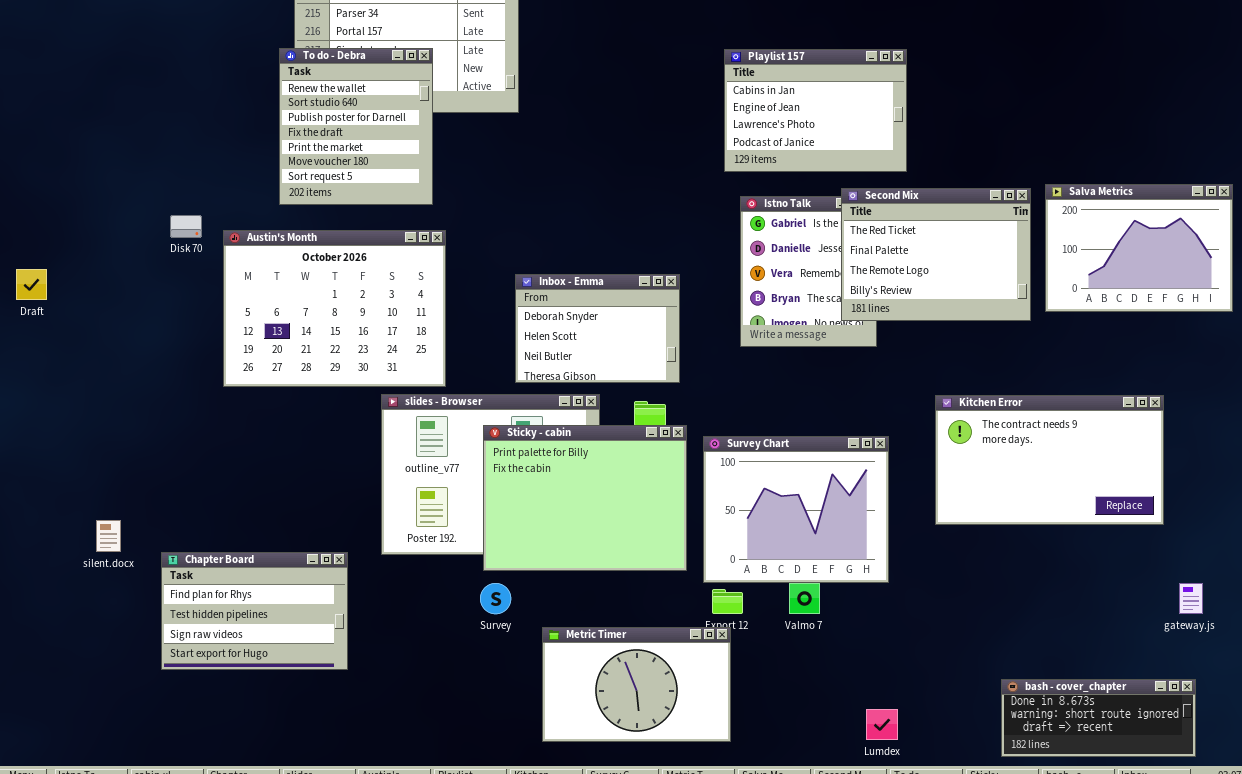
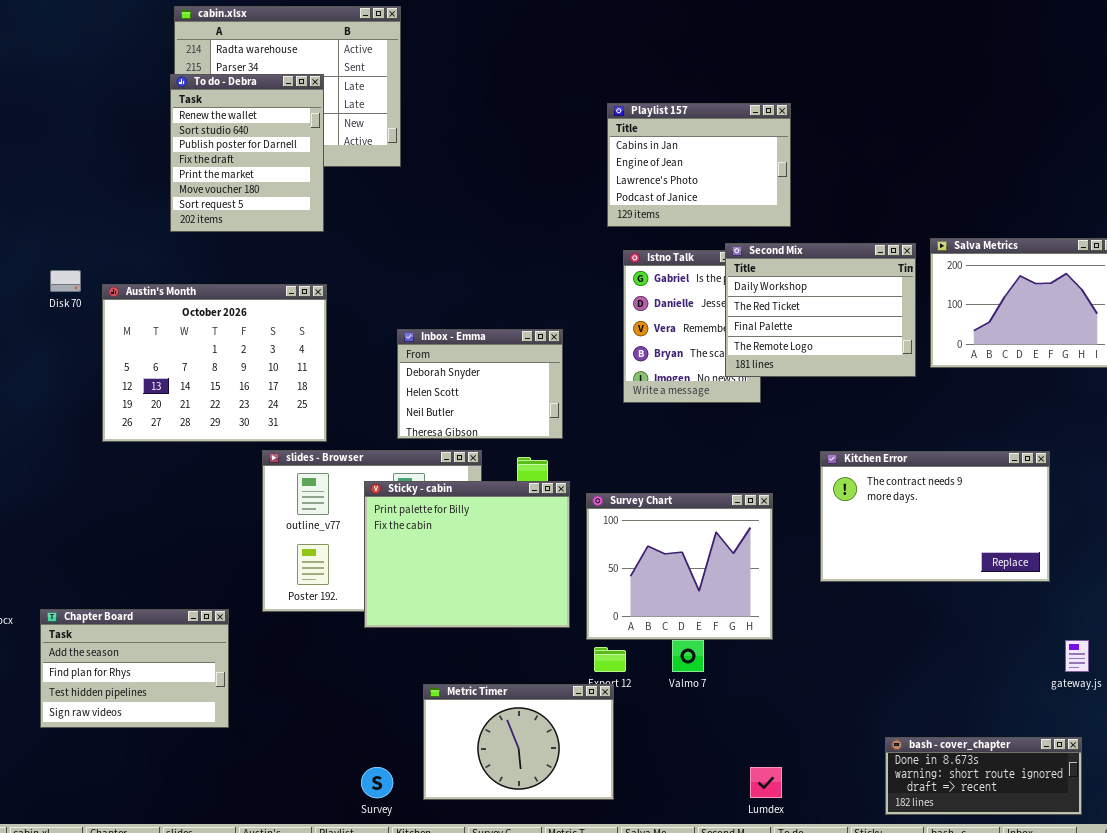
To do - Debra: [279,48,433,205] -> [170,74,324,232], moved
Second Mix: [841,188,1031,321] -> [725,243,916,377], scrolled up 1 row
Chapter Board: [161,552,348,670] -> [40,609,229,728], scrolled up 1 row
Survey: [480,583,511,614] -> [361,767,393,798], moved

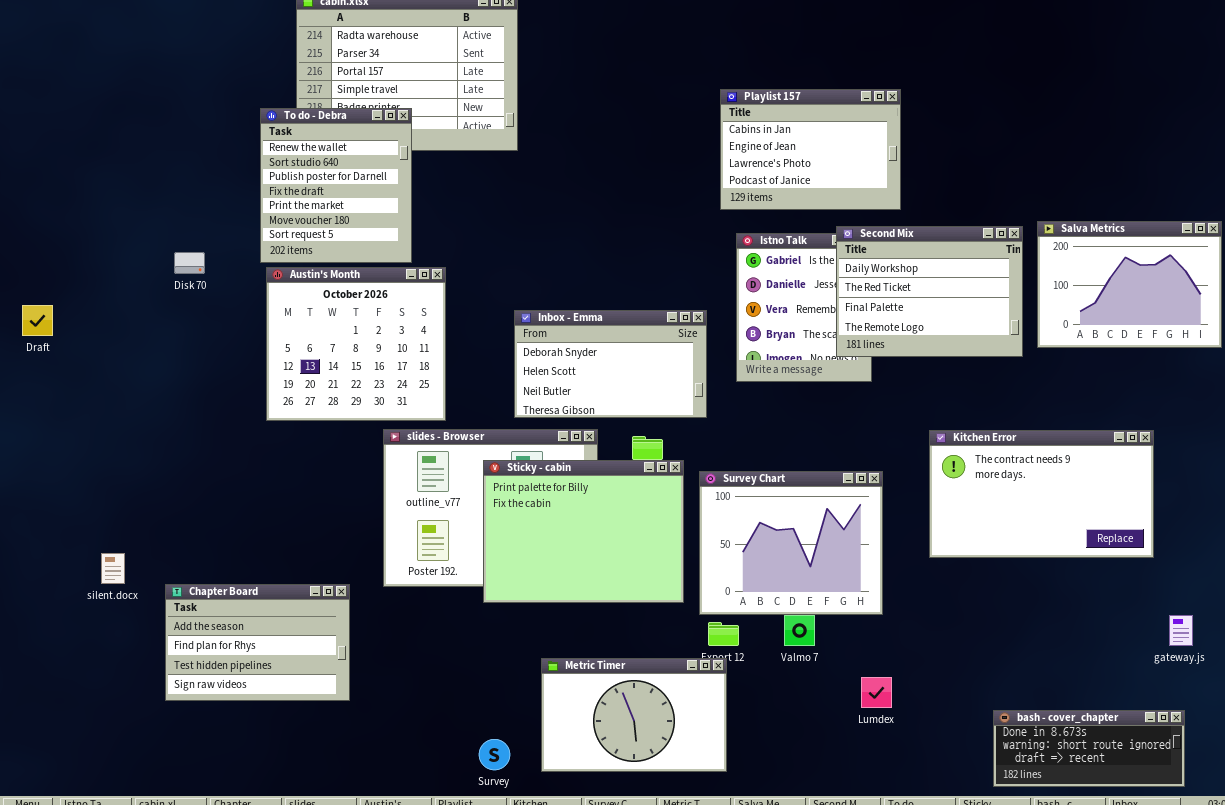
To do - Debra: [170,74,324,232] -> [260,108,412,263], moved
Austin's Month: [102,284,327,442] -> [266,267,446,421], resized
Inbox - Emma: [397,329,563,439] -> [514,310,707,418], resized
Lumdex: [750,767,782,798] -> [861,677,892,708], moved

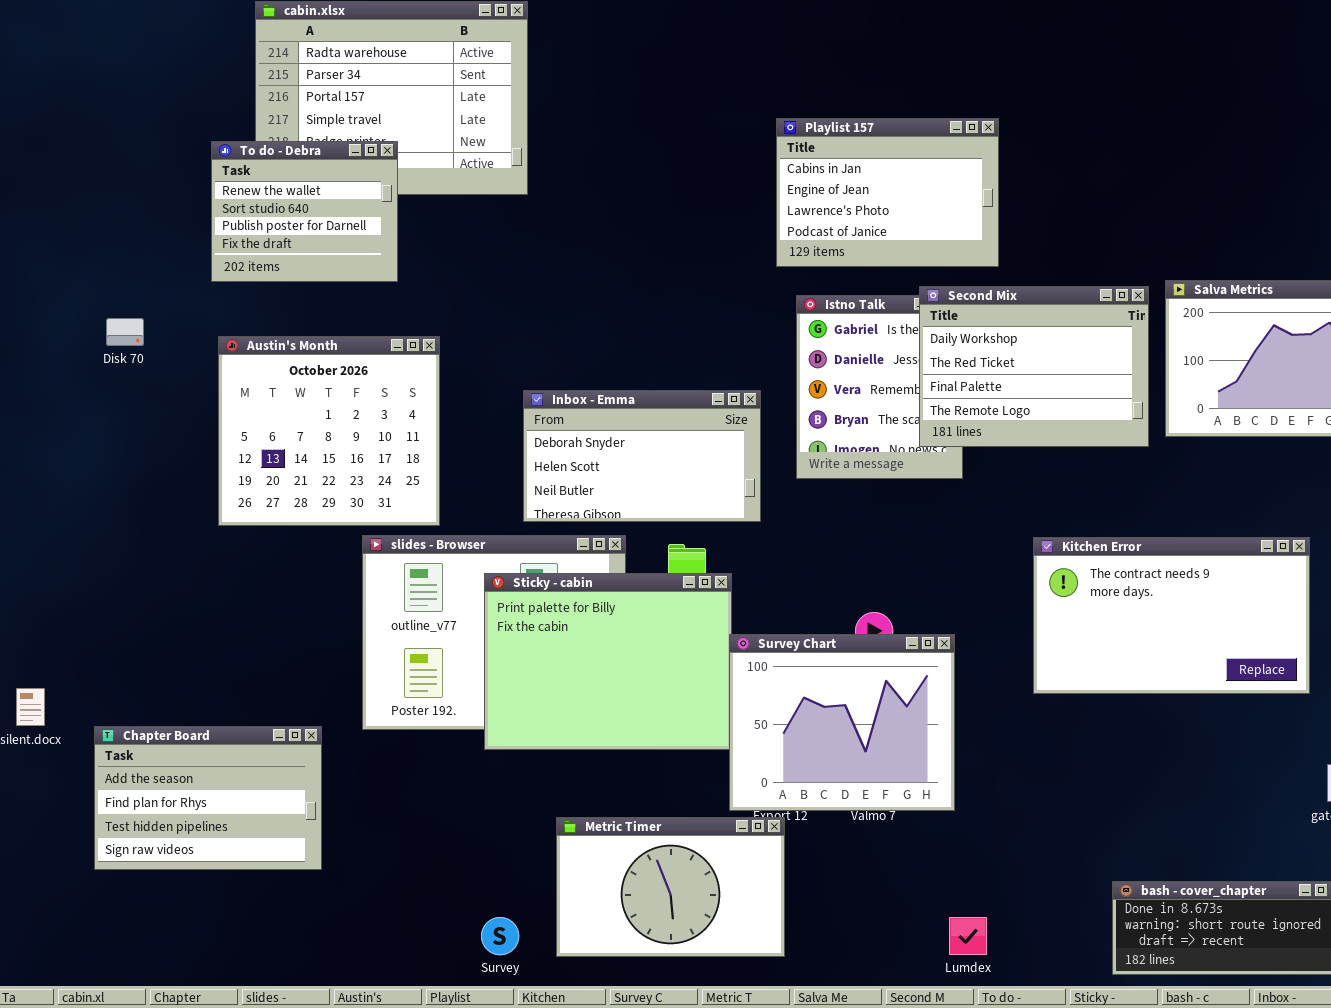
To do - Debra: [260,108,412,263] -> [211,141,398,282], resized
Survey Chart: [699,471,883,615] -> [729,634,955,811], moved
Lumdex: [861,677,892,708] -> [949,917,987,955], moved

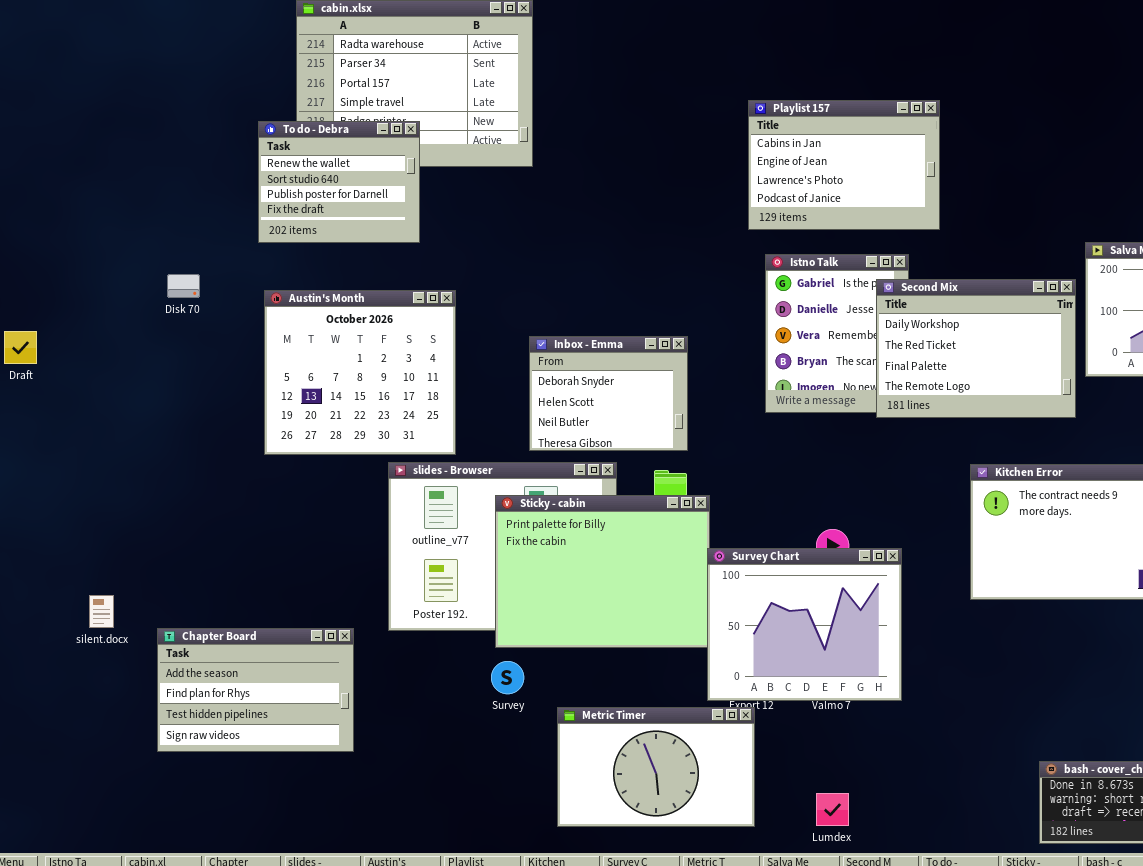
Second Mix: [919,286,1149,447] -> [876,279,1076,418], moved
Inbox - Emma: [523,390,761,522] -> [529,336,688,451], resized
Survey: [481,917,519,955] -> [491,661,524,694], moved
Lumdex: [949,917,987,955] -> [816,793,849,826], moved

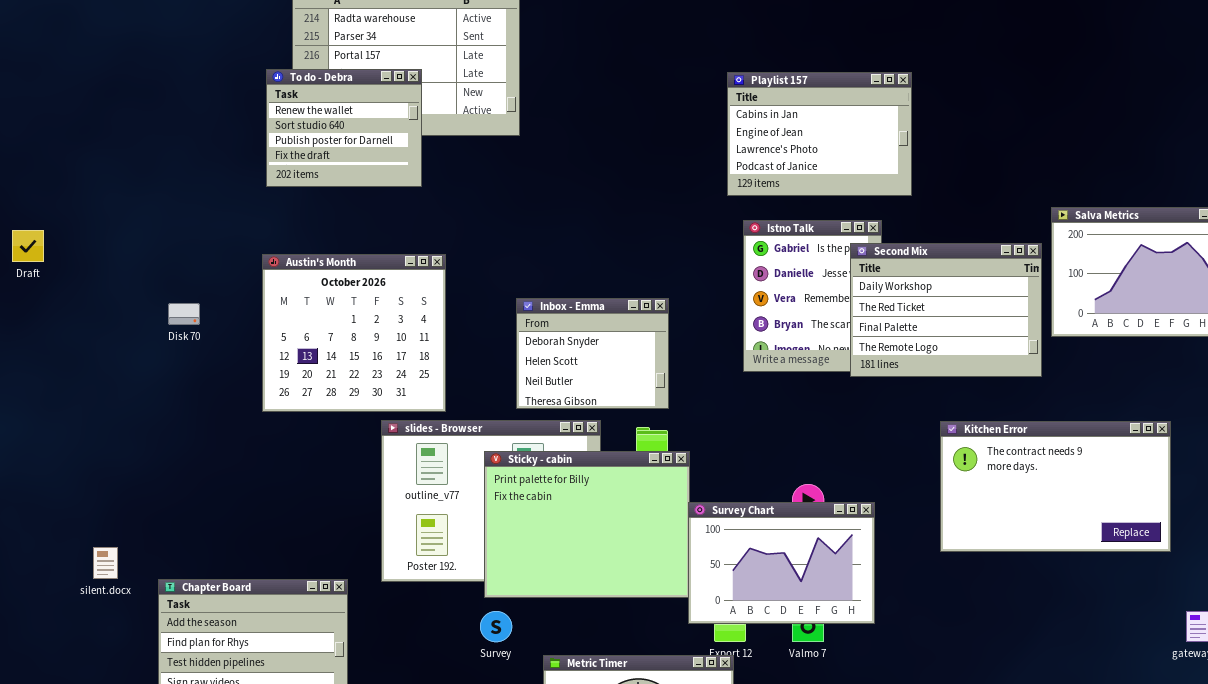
To do - Debra: [258,121,420,243] -> [266,69,422,187], moved
Disk 70: [167,274,200,298] -> [168,303,200,325], moved
Draft: [4,331,37,364] -> [12,230,44,262], moved
Survey Chart: [707,548,902,701] -> [688,502,875,624], resized

